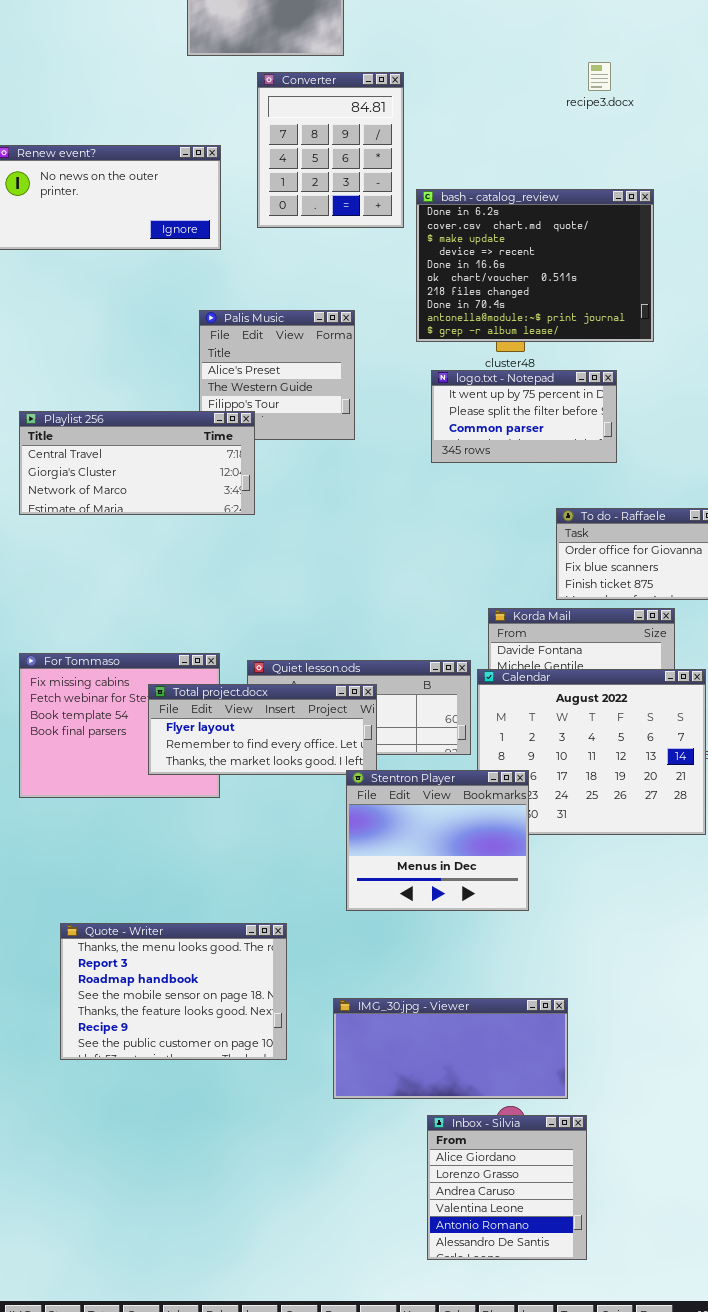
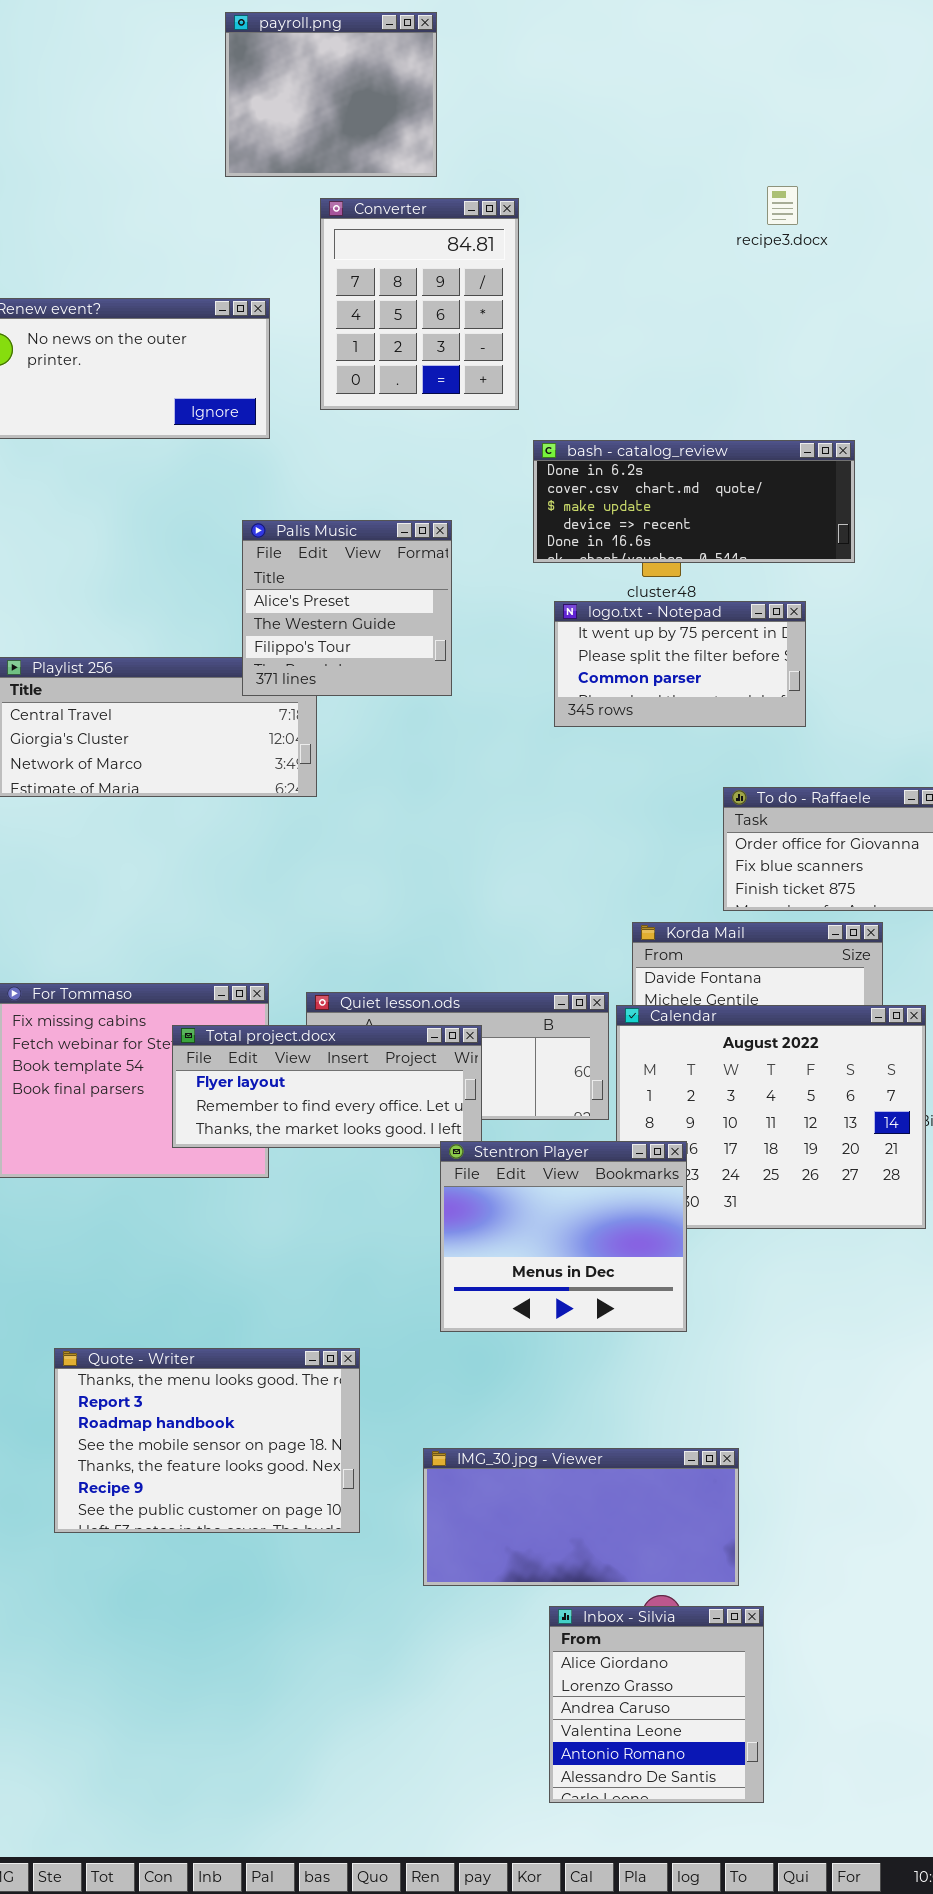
bash - catalog_review: [416,189,654,342] -> [533,440,855,563], resized
Palis Music: [199,310,355,440] -> [242,520,452,696], raised

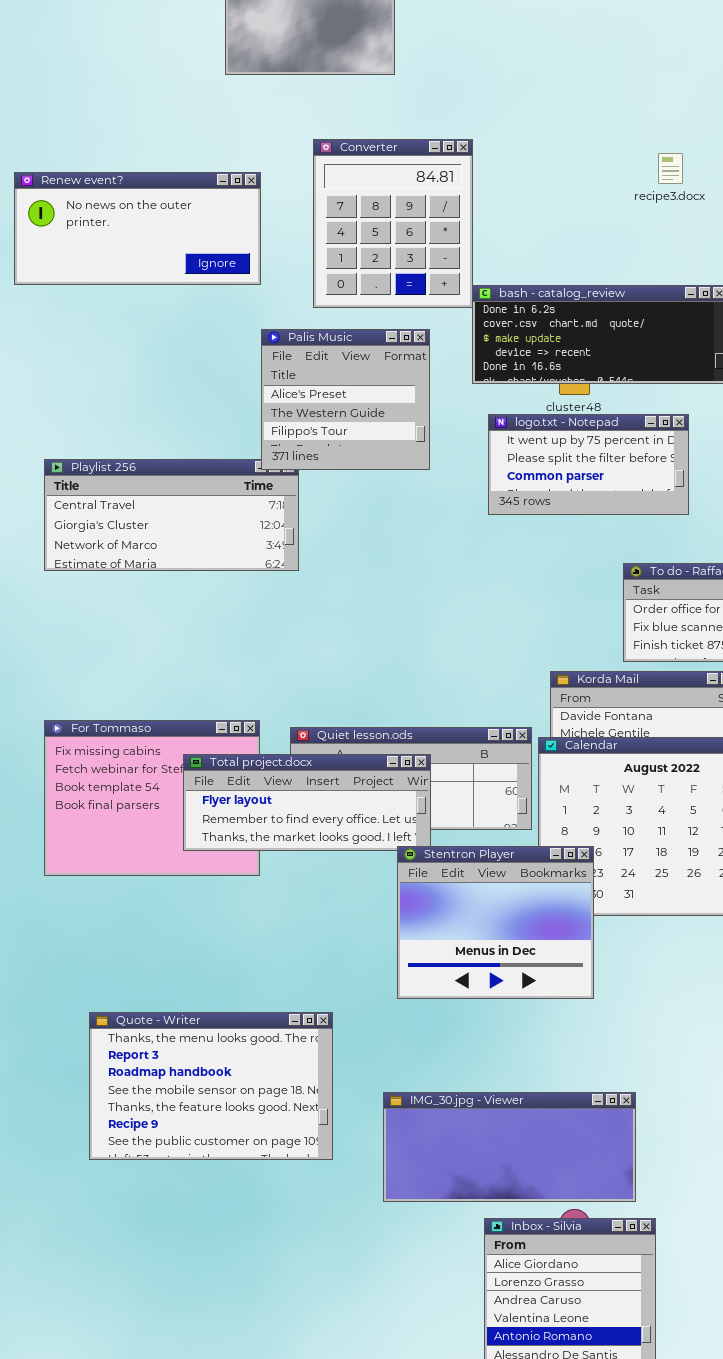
recipe3.docx: [767,186,798,225] -> [658,153,683,184], moved
Converter: [320,198,519,410] -> [313,139,473,308], moved
Palis Music: [242,520,452,696] -> [261,329,430,470], moved

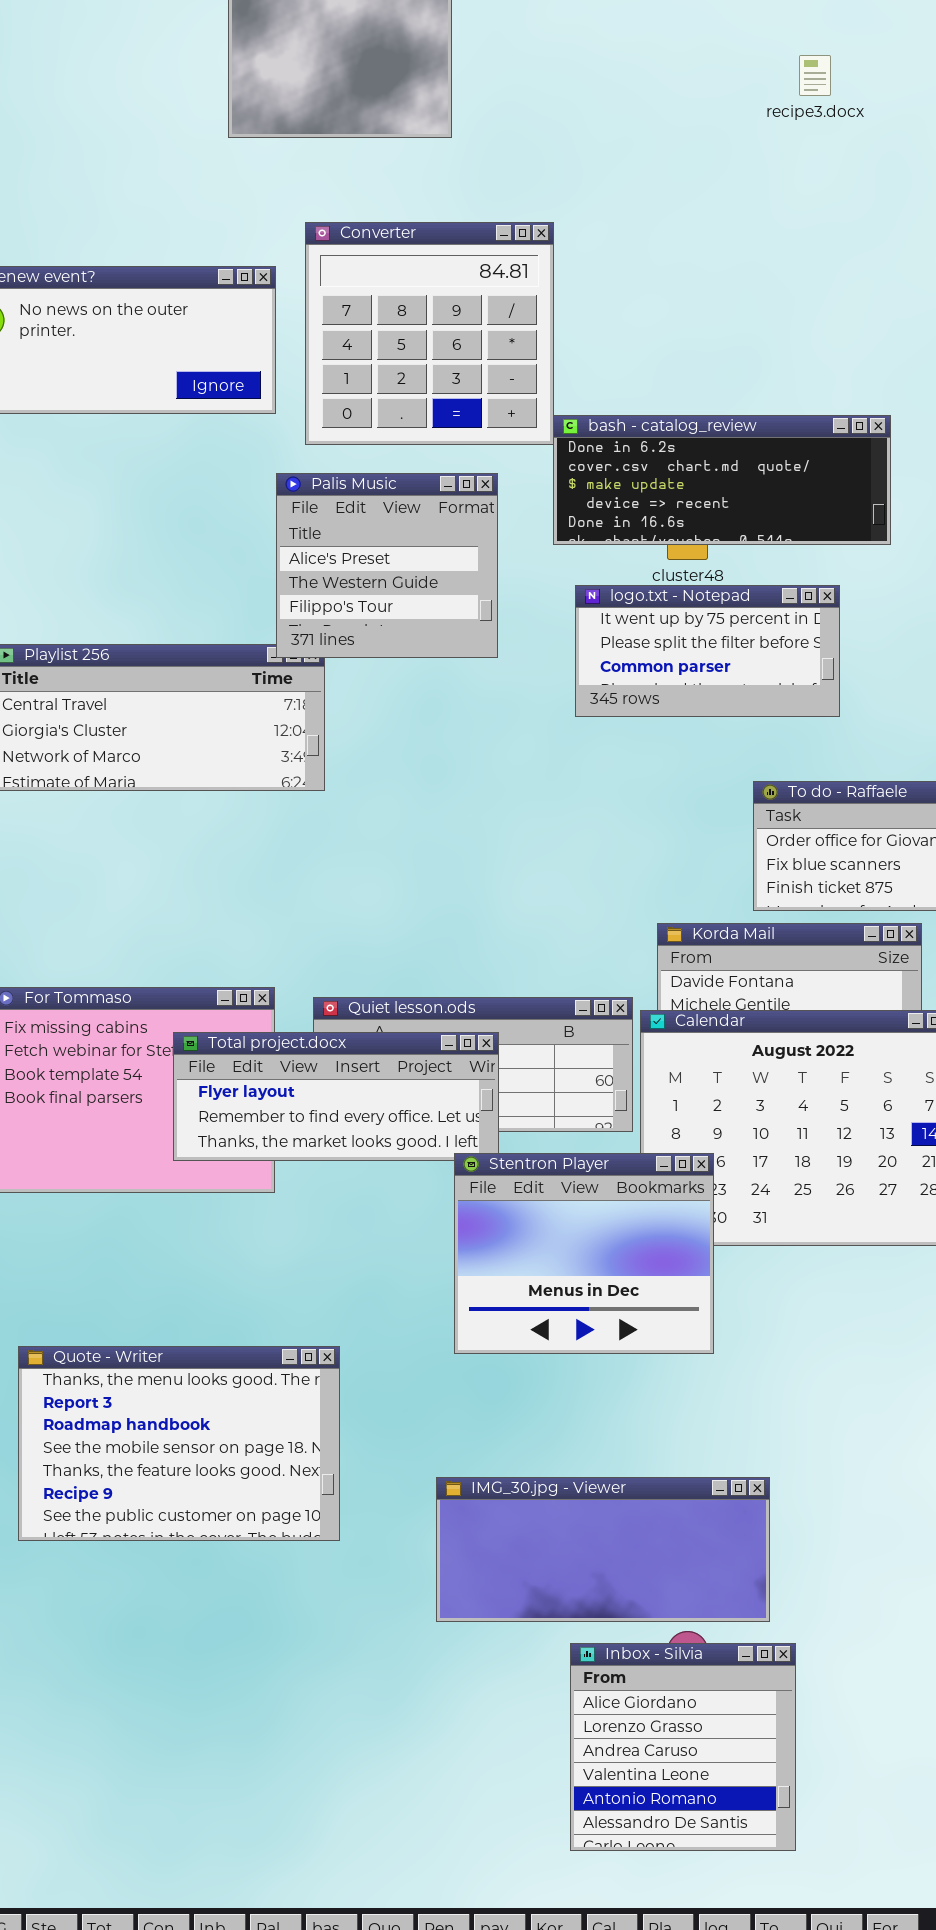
Converter: [313,139,473,308] -> [305,222,554,445], resized
recipe3.docx: [658,153,683,184] -> [799,55,831,96], moved
Quote - Writer: [89,1012,333,1160] -> [18,1346,340,1541], moved

